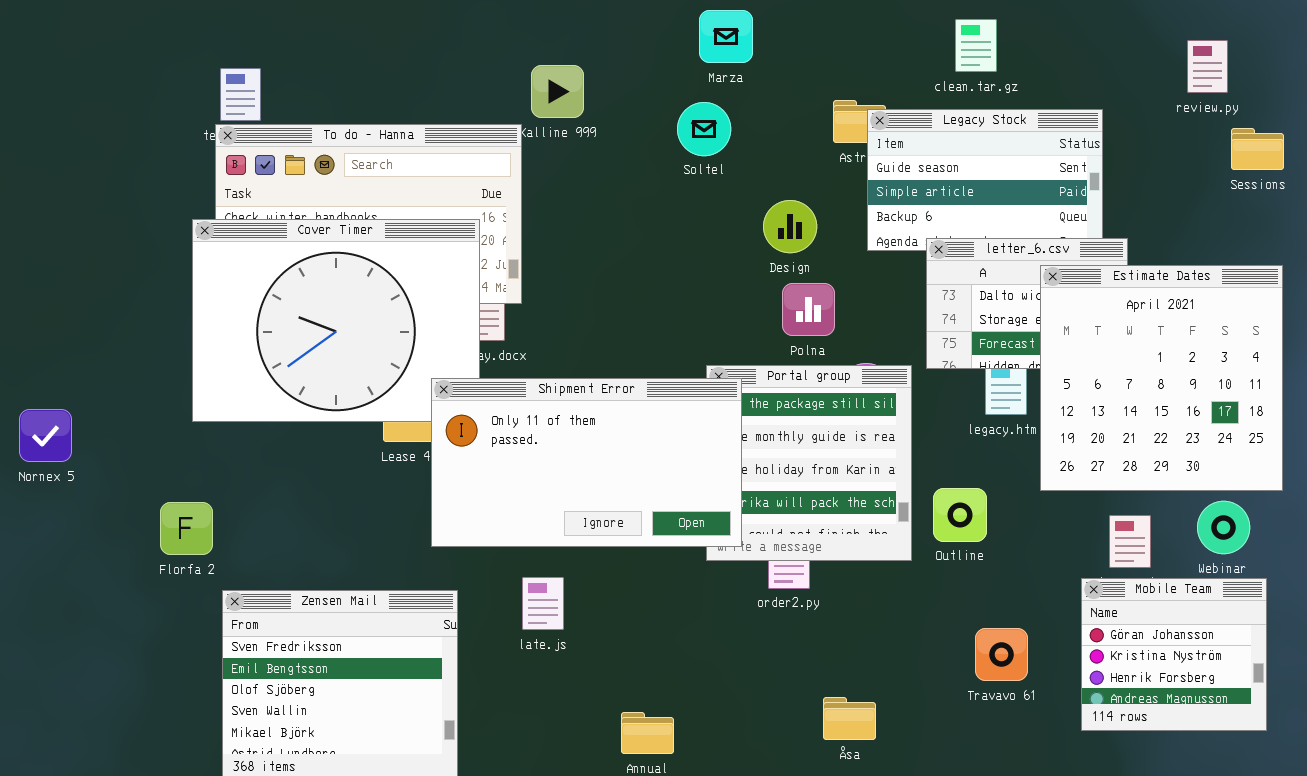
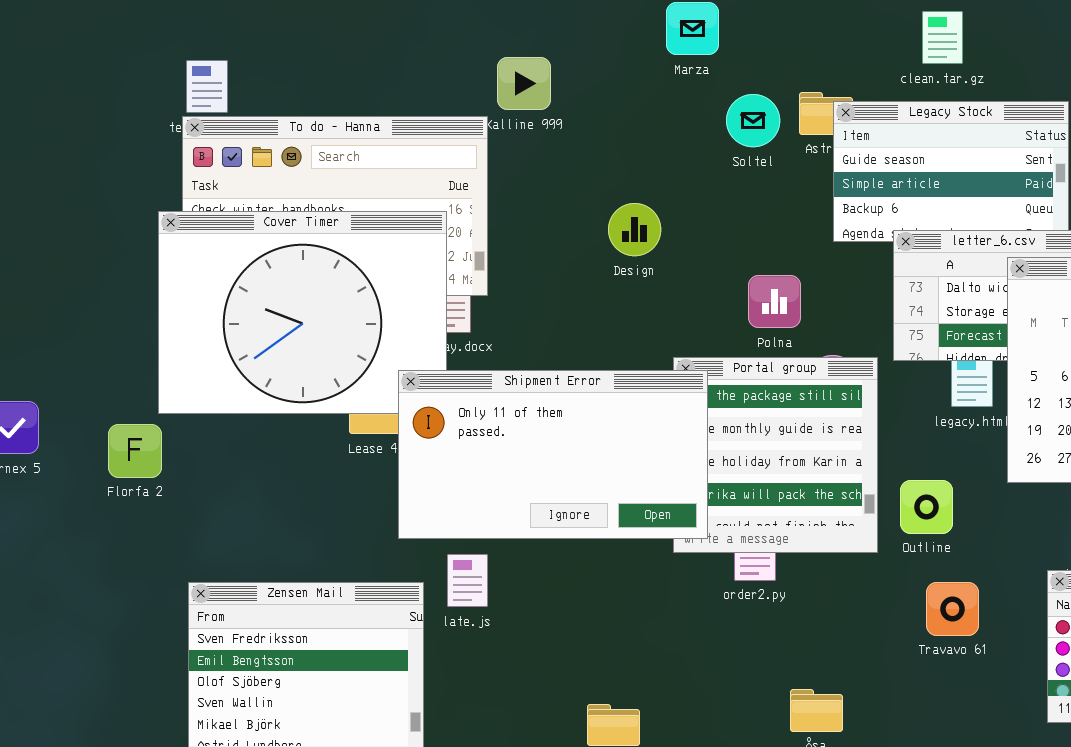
Soltel: [677,102,731,156] -> [726,94,780,147], moved
Design: [763,200,817,253] -> [608,203,661,256], moved
Florfa 2: [160,502,213,555] -> [108,424,162,478], moved
late.js: [522,577,564,630] -> [447,554,488,607], moved
Travavo 61: [975,628,1028,681] -> [926,582,979,636], moved

